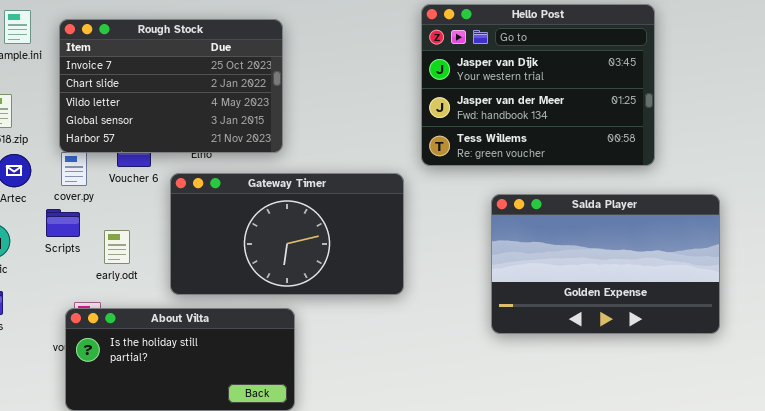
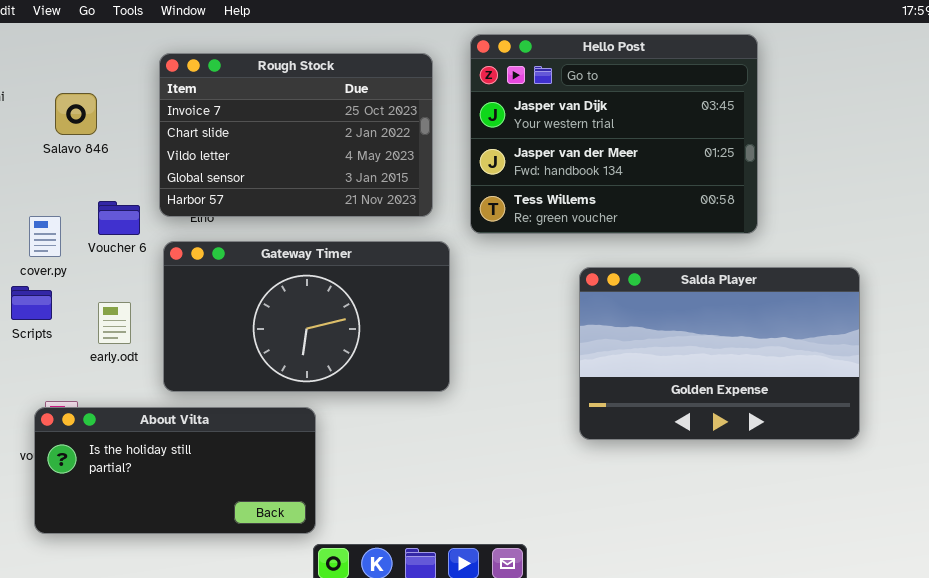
Rough Stock: [59,19,283,153] -> [159,53,433,217], moved
Salda Player: [491,194,720,334] -> [579,267,860,440], moved
early.odt: [104,230,130,264] -> [98,302,131,344], moved

